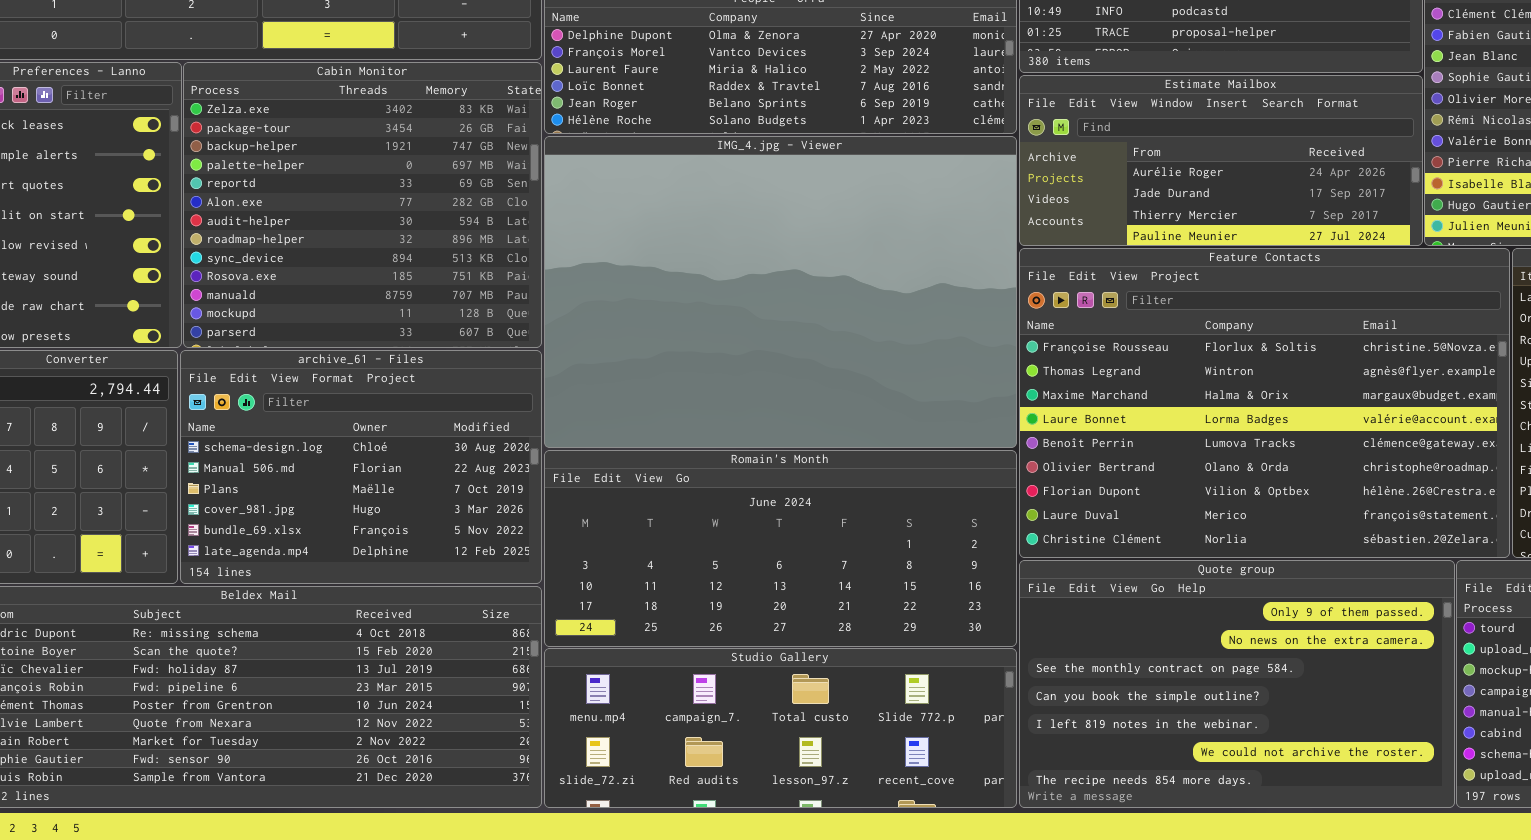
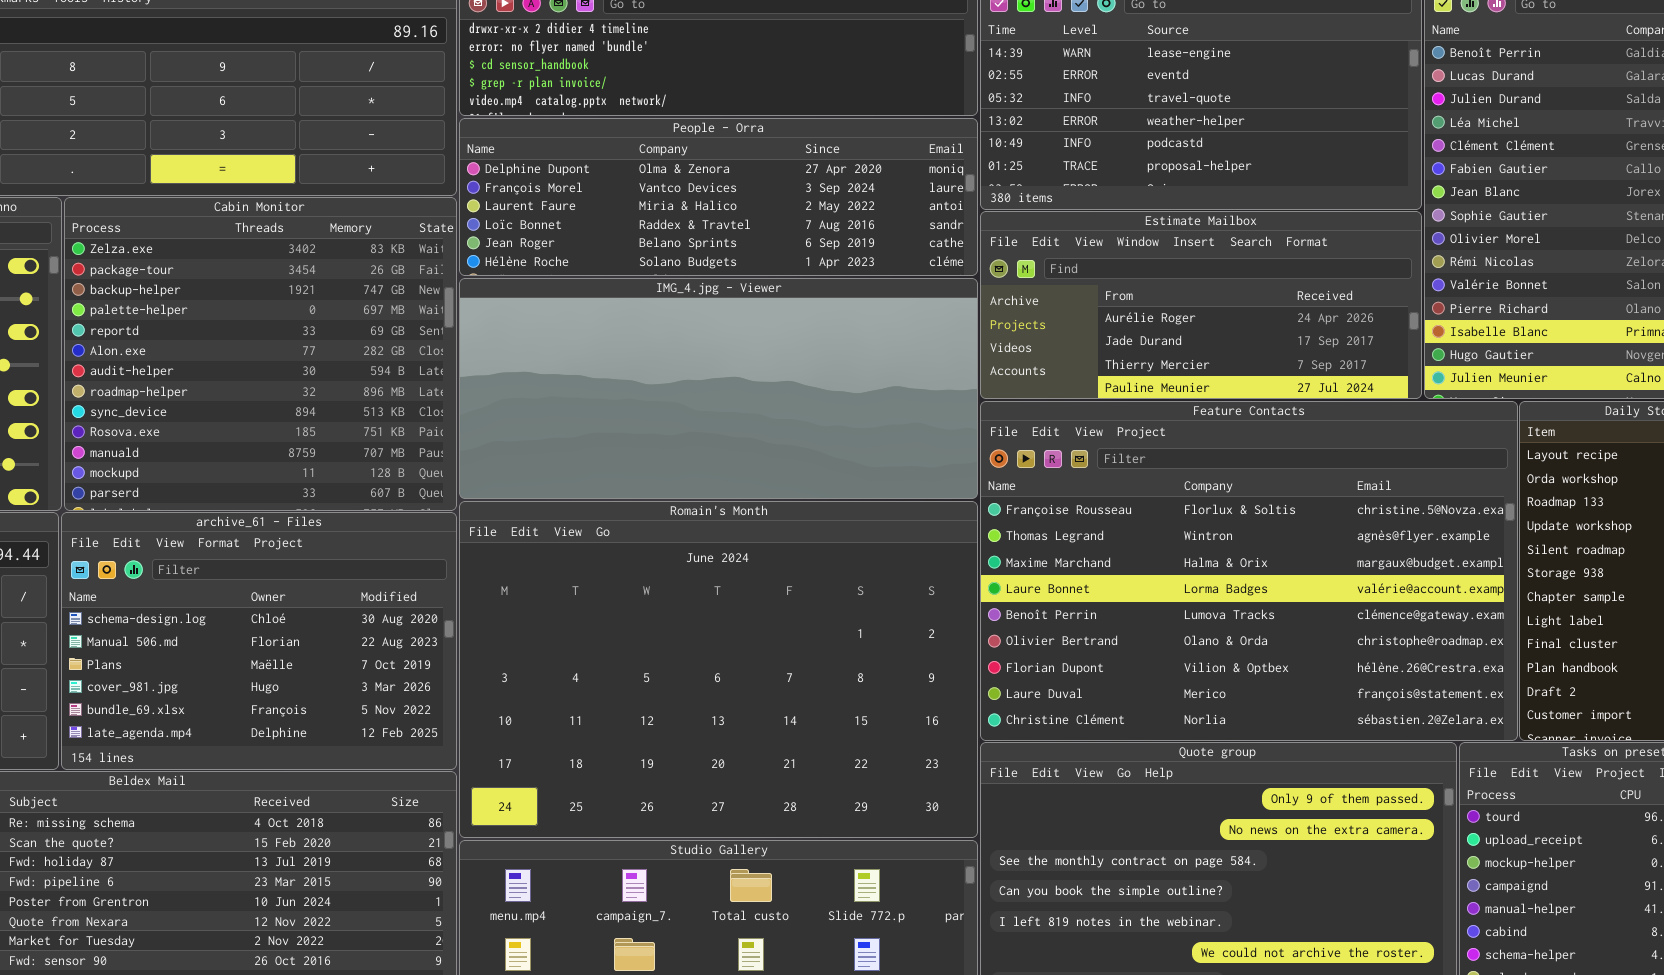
IMG_4.jpg - Viewer: [544,136,1017,448] -> [459,278,978,499], resized
Romain's Month: [544,450,1017,647] -> [459,501,978,838], resized

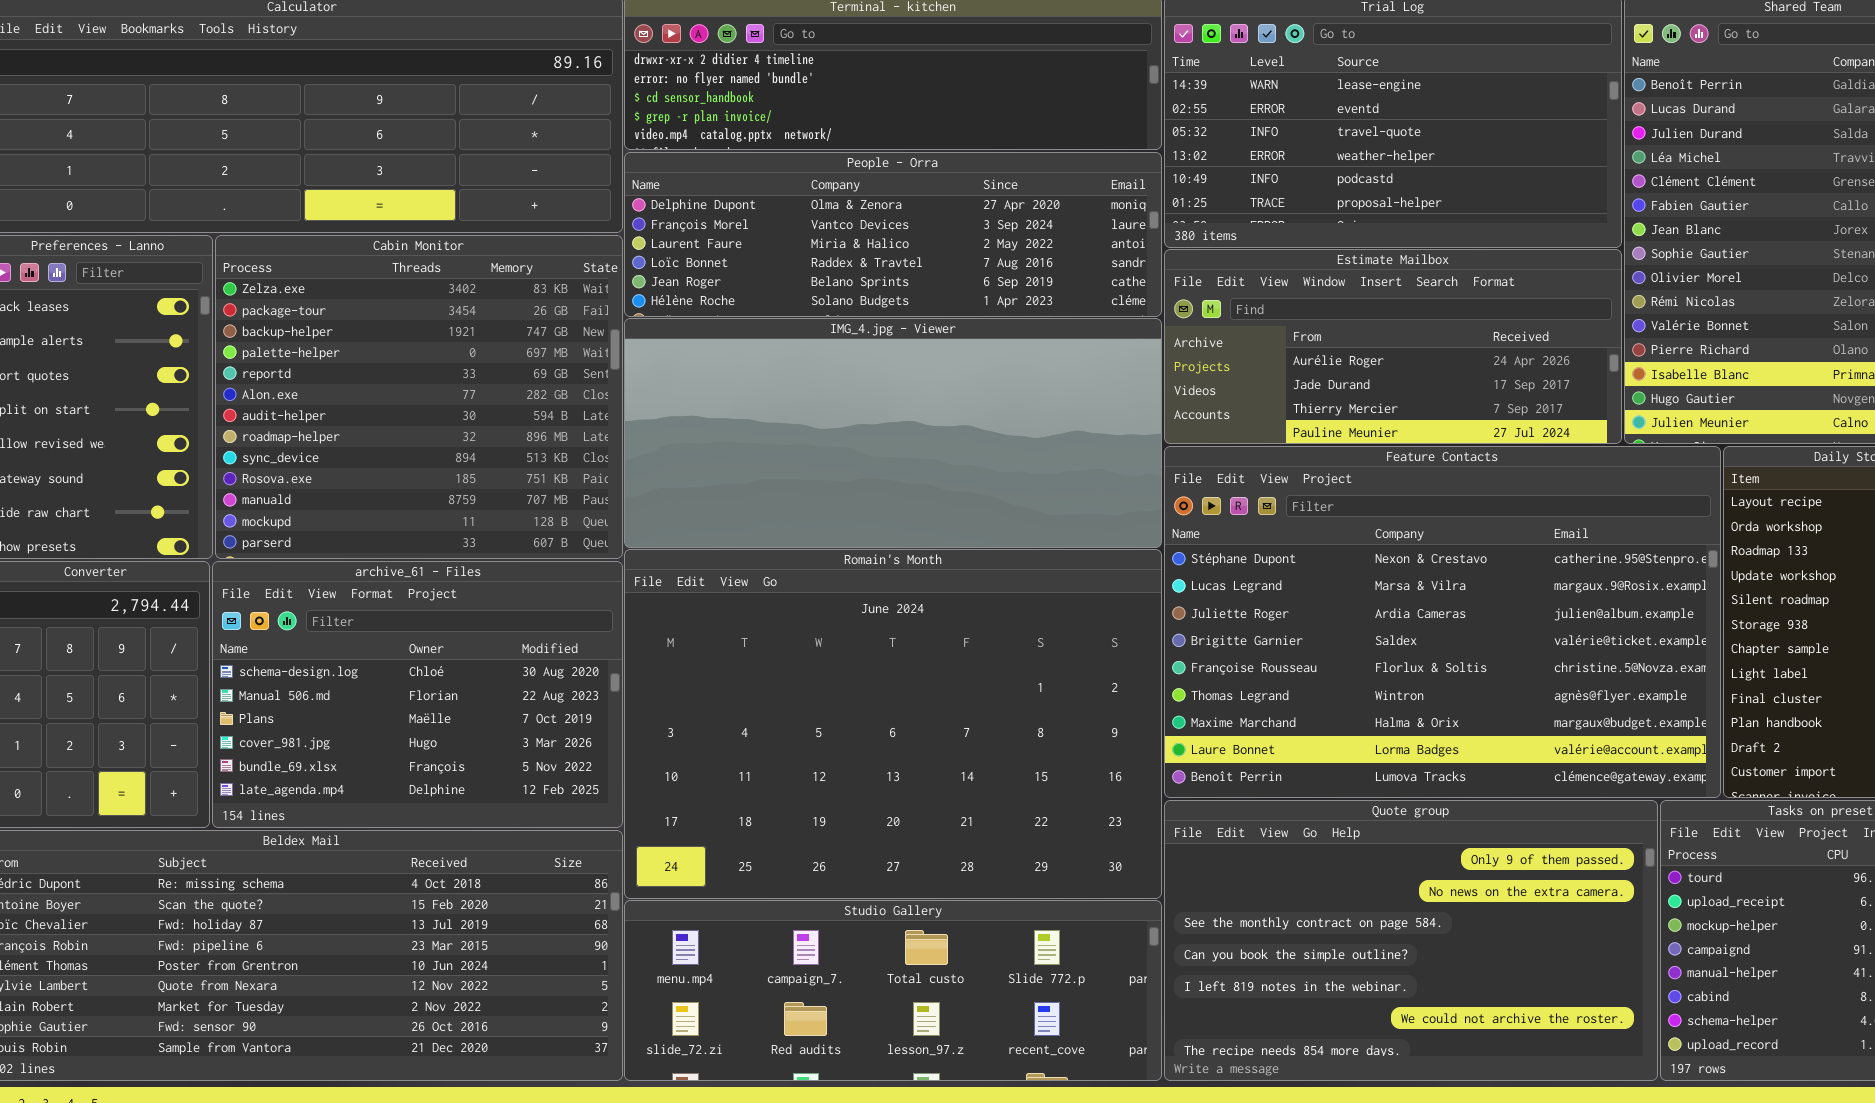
Feature Contacts: [980,401,1518,741] -> [1164,446,1721,798], scrolled up 4 rows

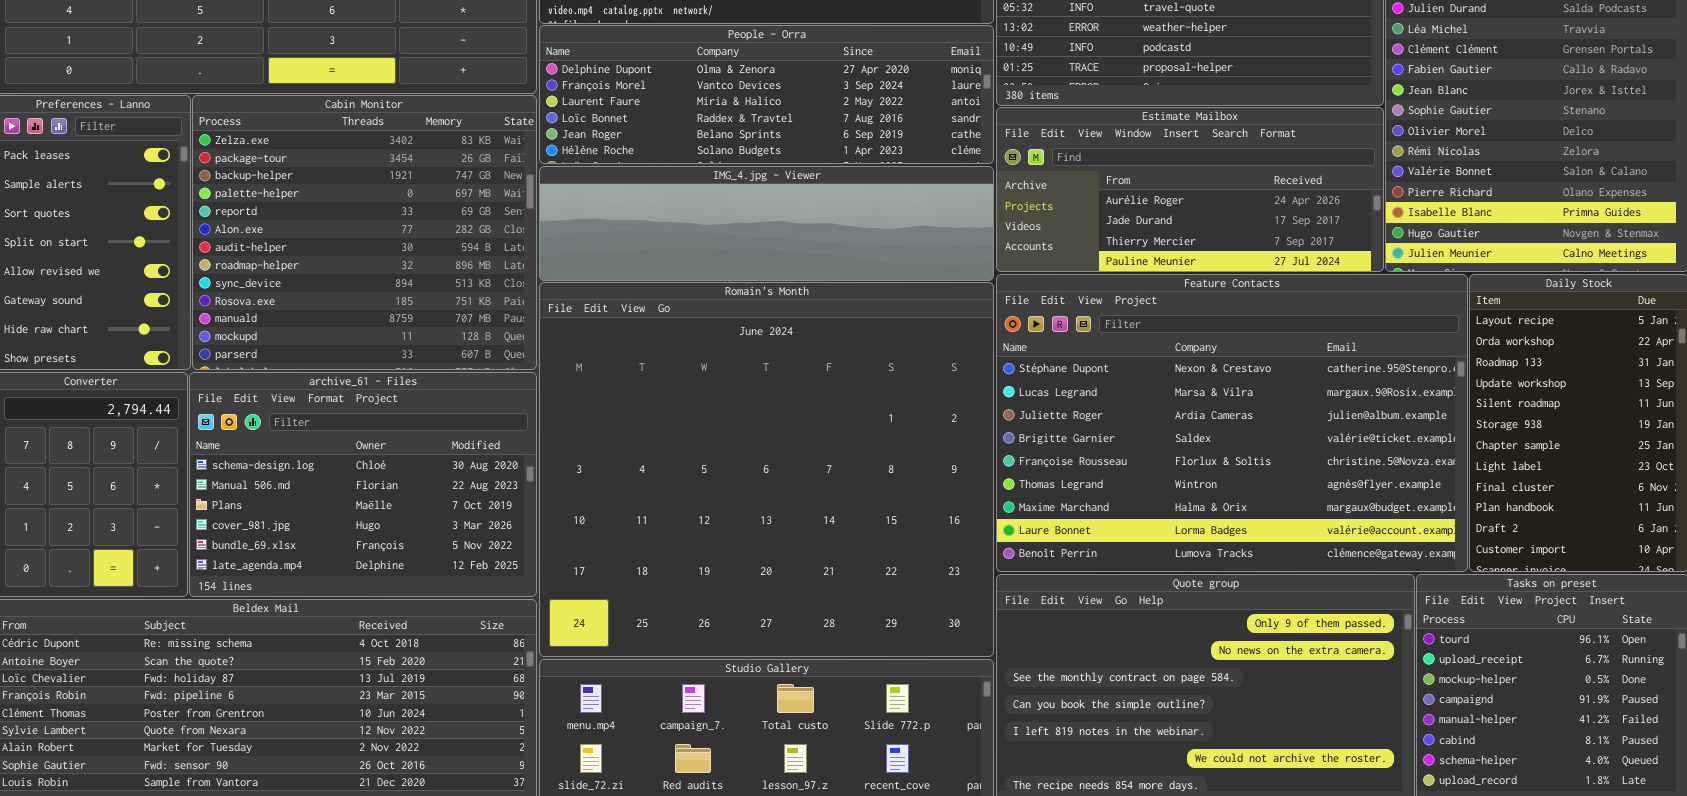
IMG_4.jpg - Viewer: [624,318,1162,548] -> [539,166,994,281], resized
Romain's Month: [624,549,1162,899] -> [539,282,994,657], resized

